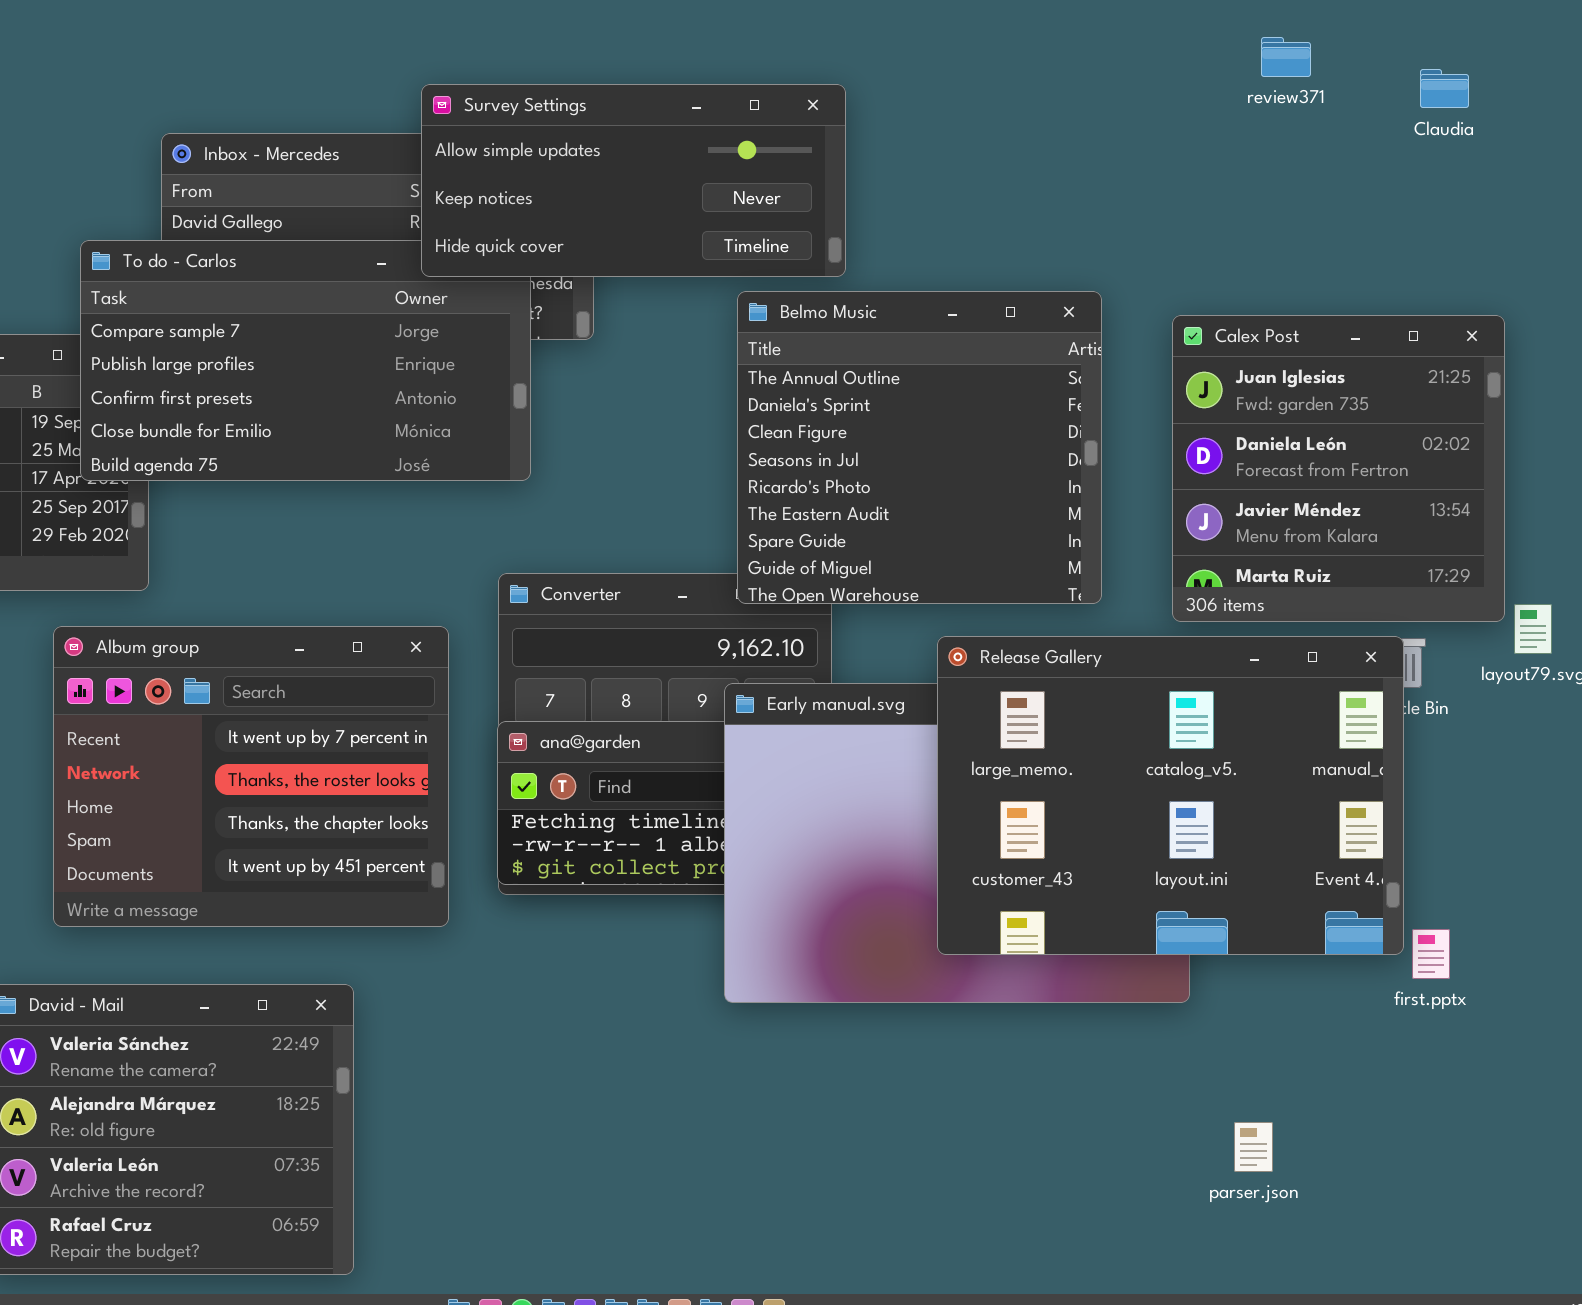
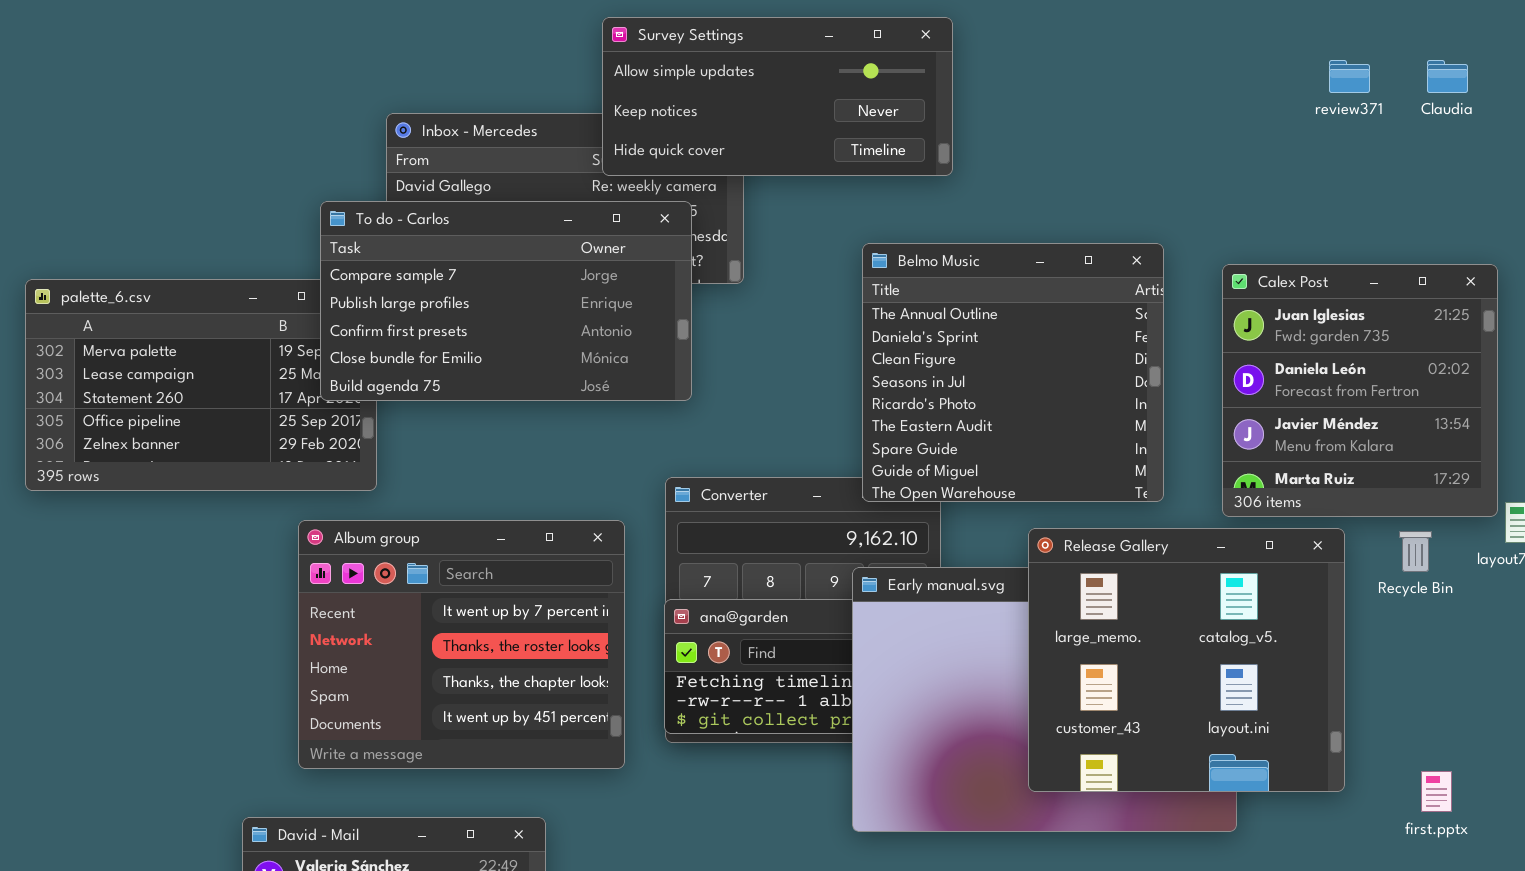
review371: [1261,37,1311,77] -> [1329,60,1370,93], moved
Survey Settings: [421,84,846,277] -> [602,17,953,176], moved
Release Gallery: [937,636,1404,955] -> [1028,528,1345,792], resized

